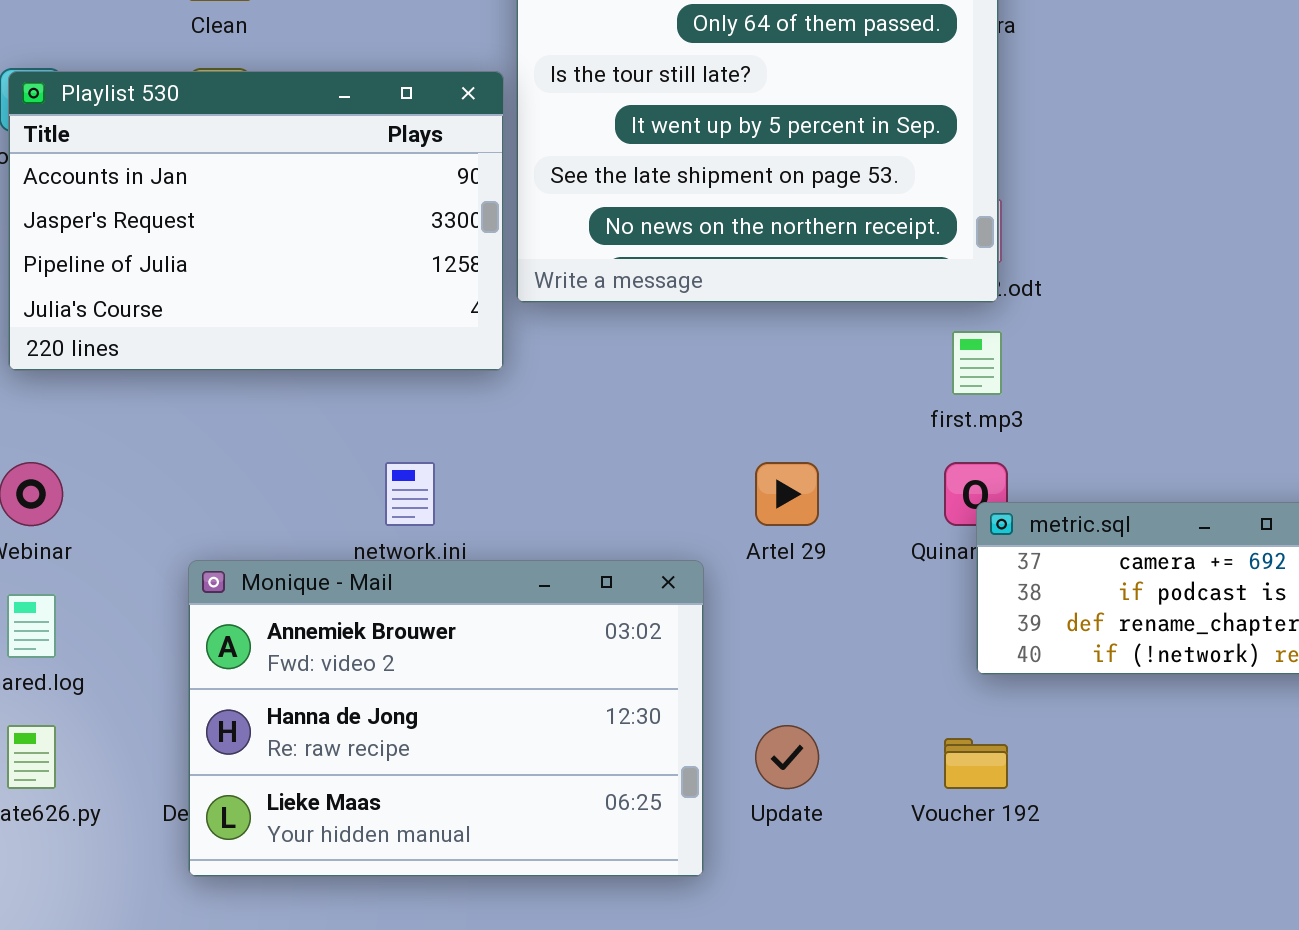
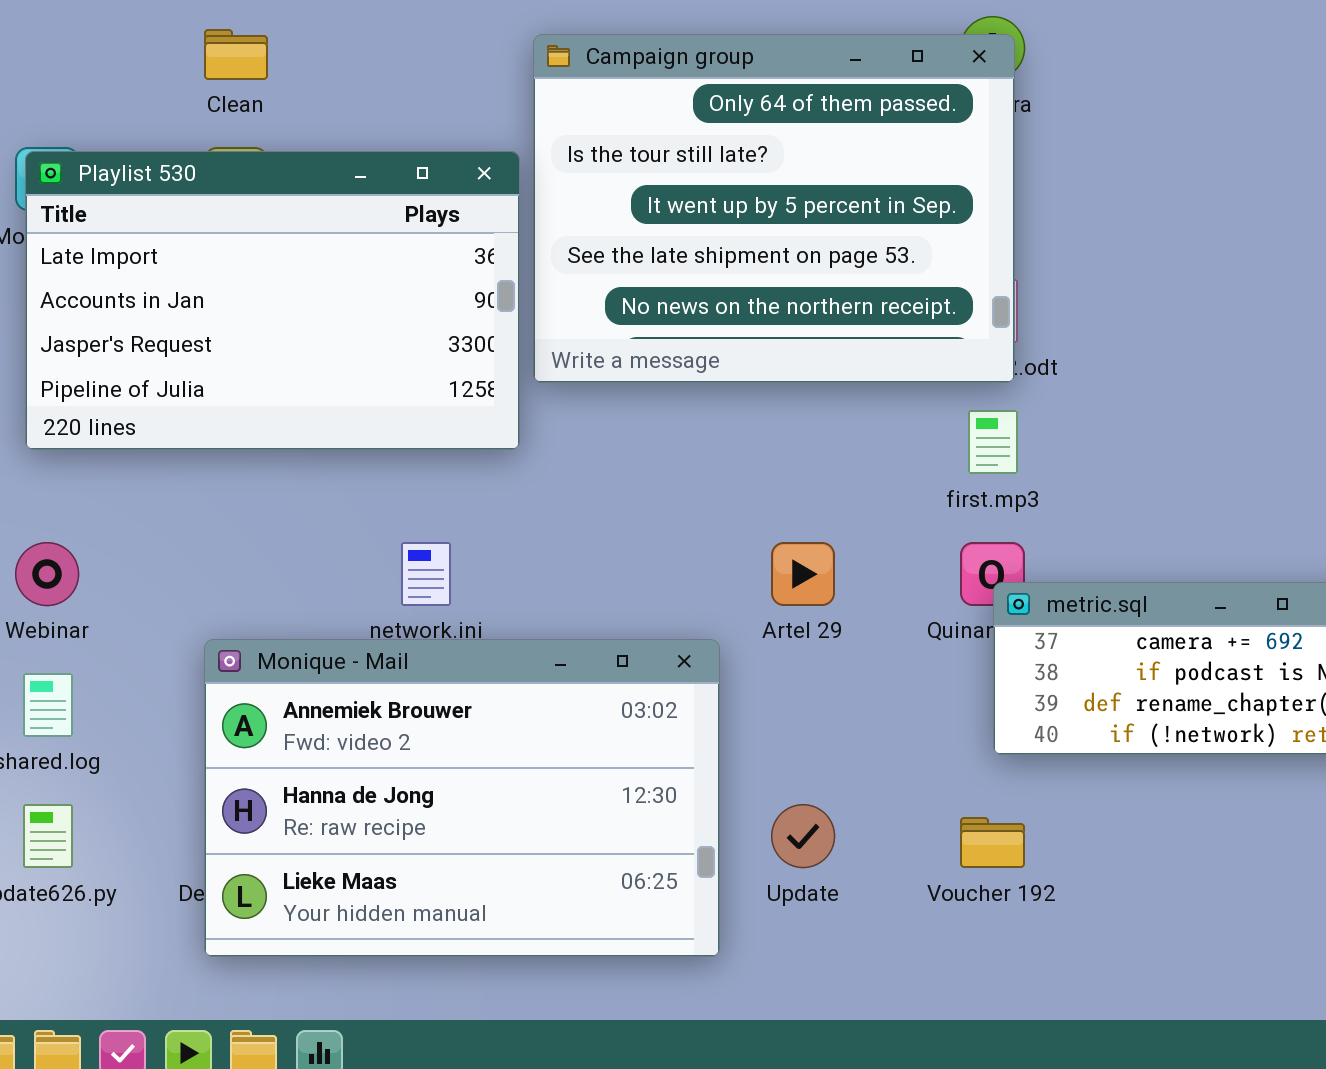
Playlist 530: [8,71,504,371] -> [25,151,520,450], scrolled up 1 row

